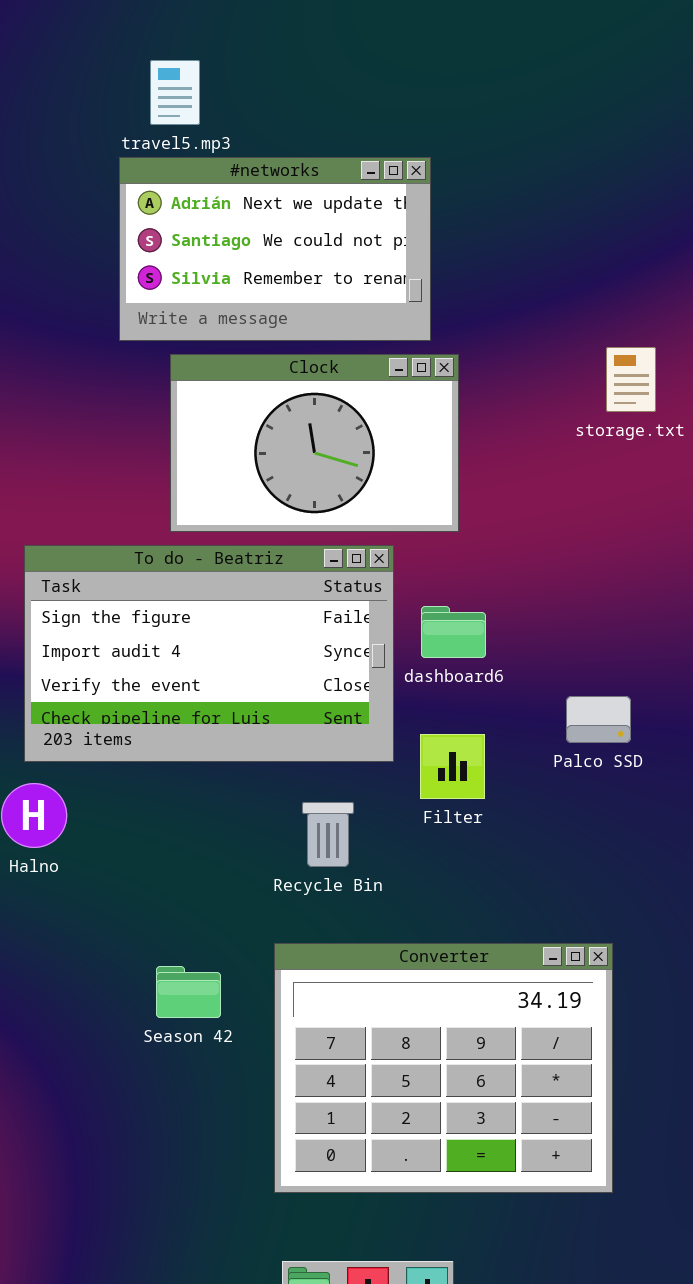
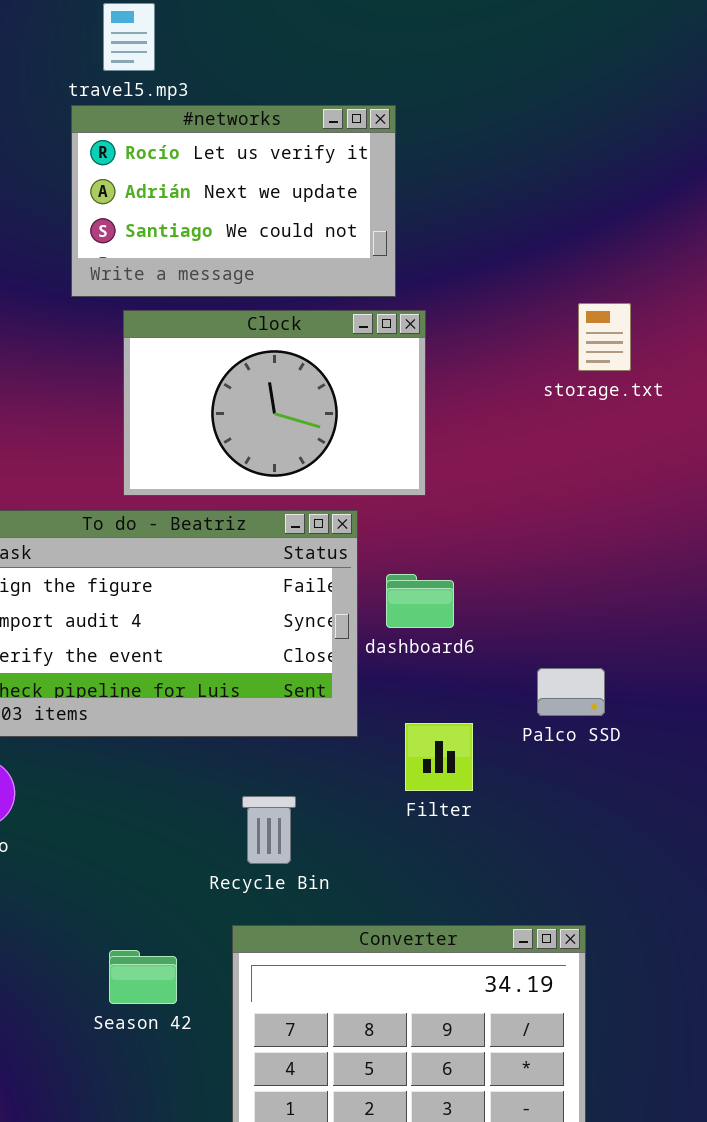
#networks: [119,157,431,341] -> [71,105,396,297], scrolled up 1 row
Filter: [420,734,485,799] -> [405,723,473,791], moved
Recycle Bin: [302,802,354,867] -> [242,796,296,864], moved

